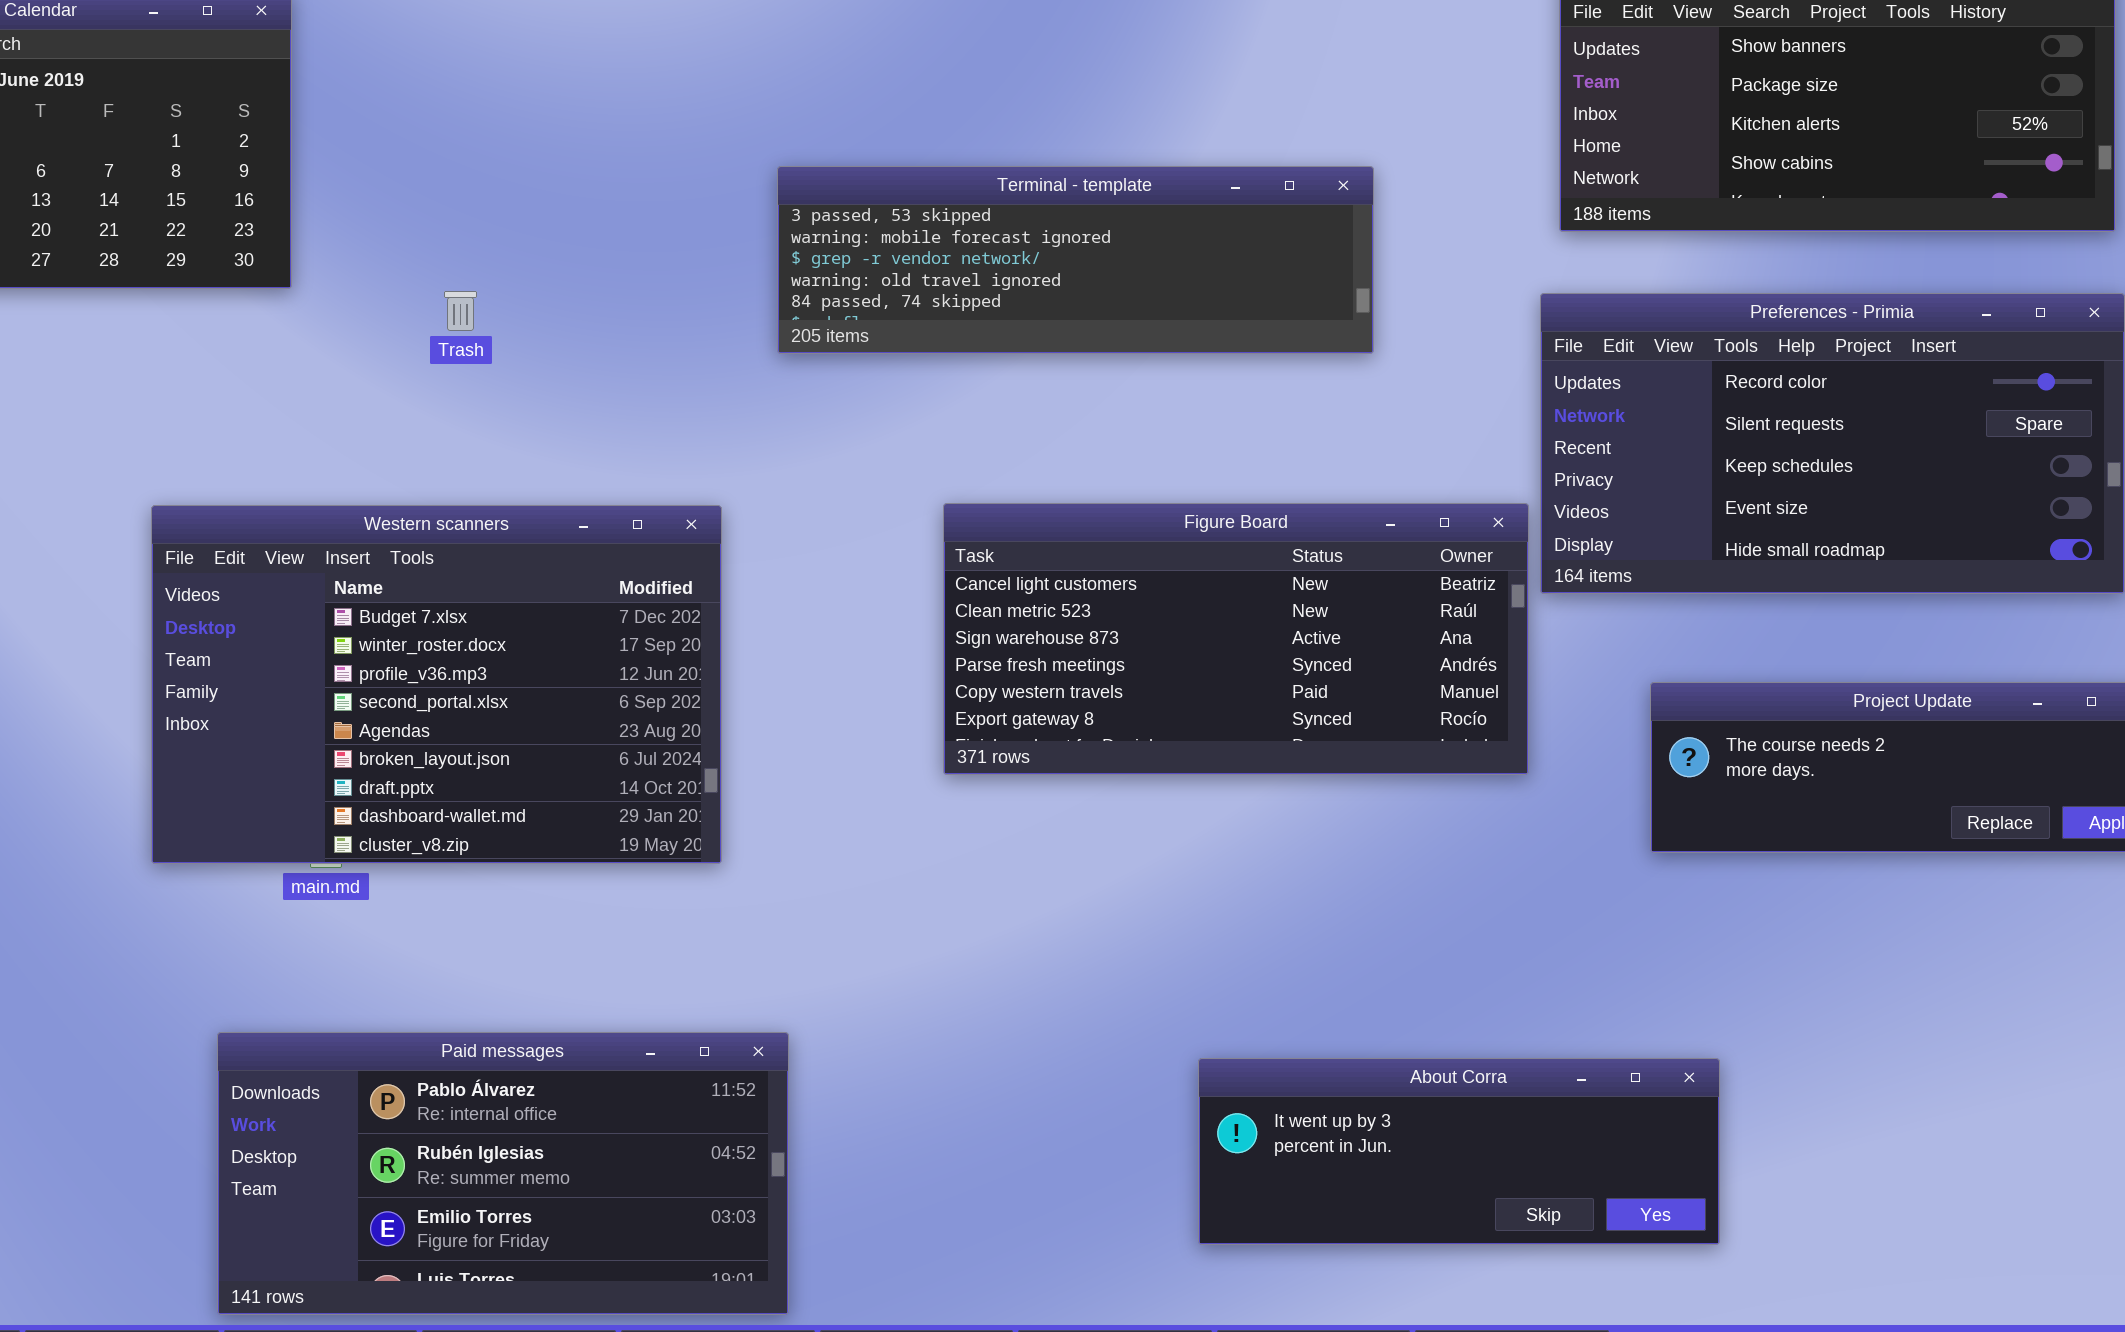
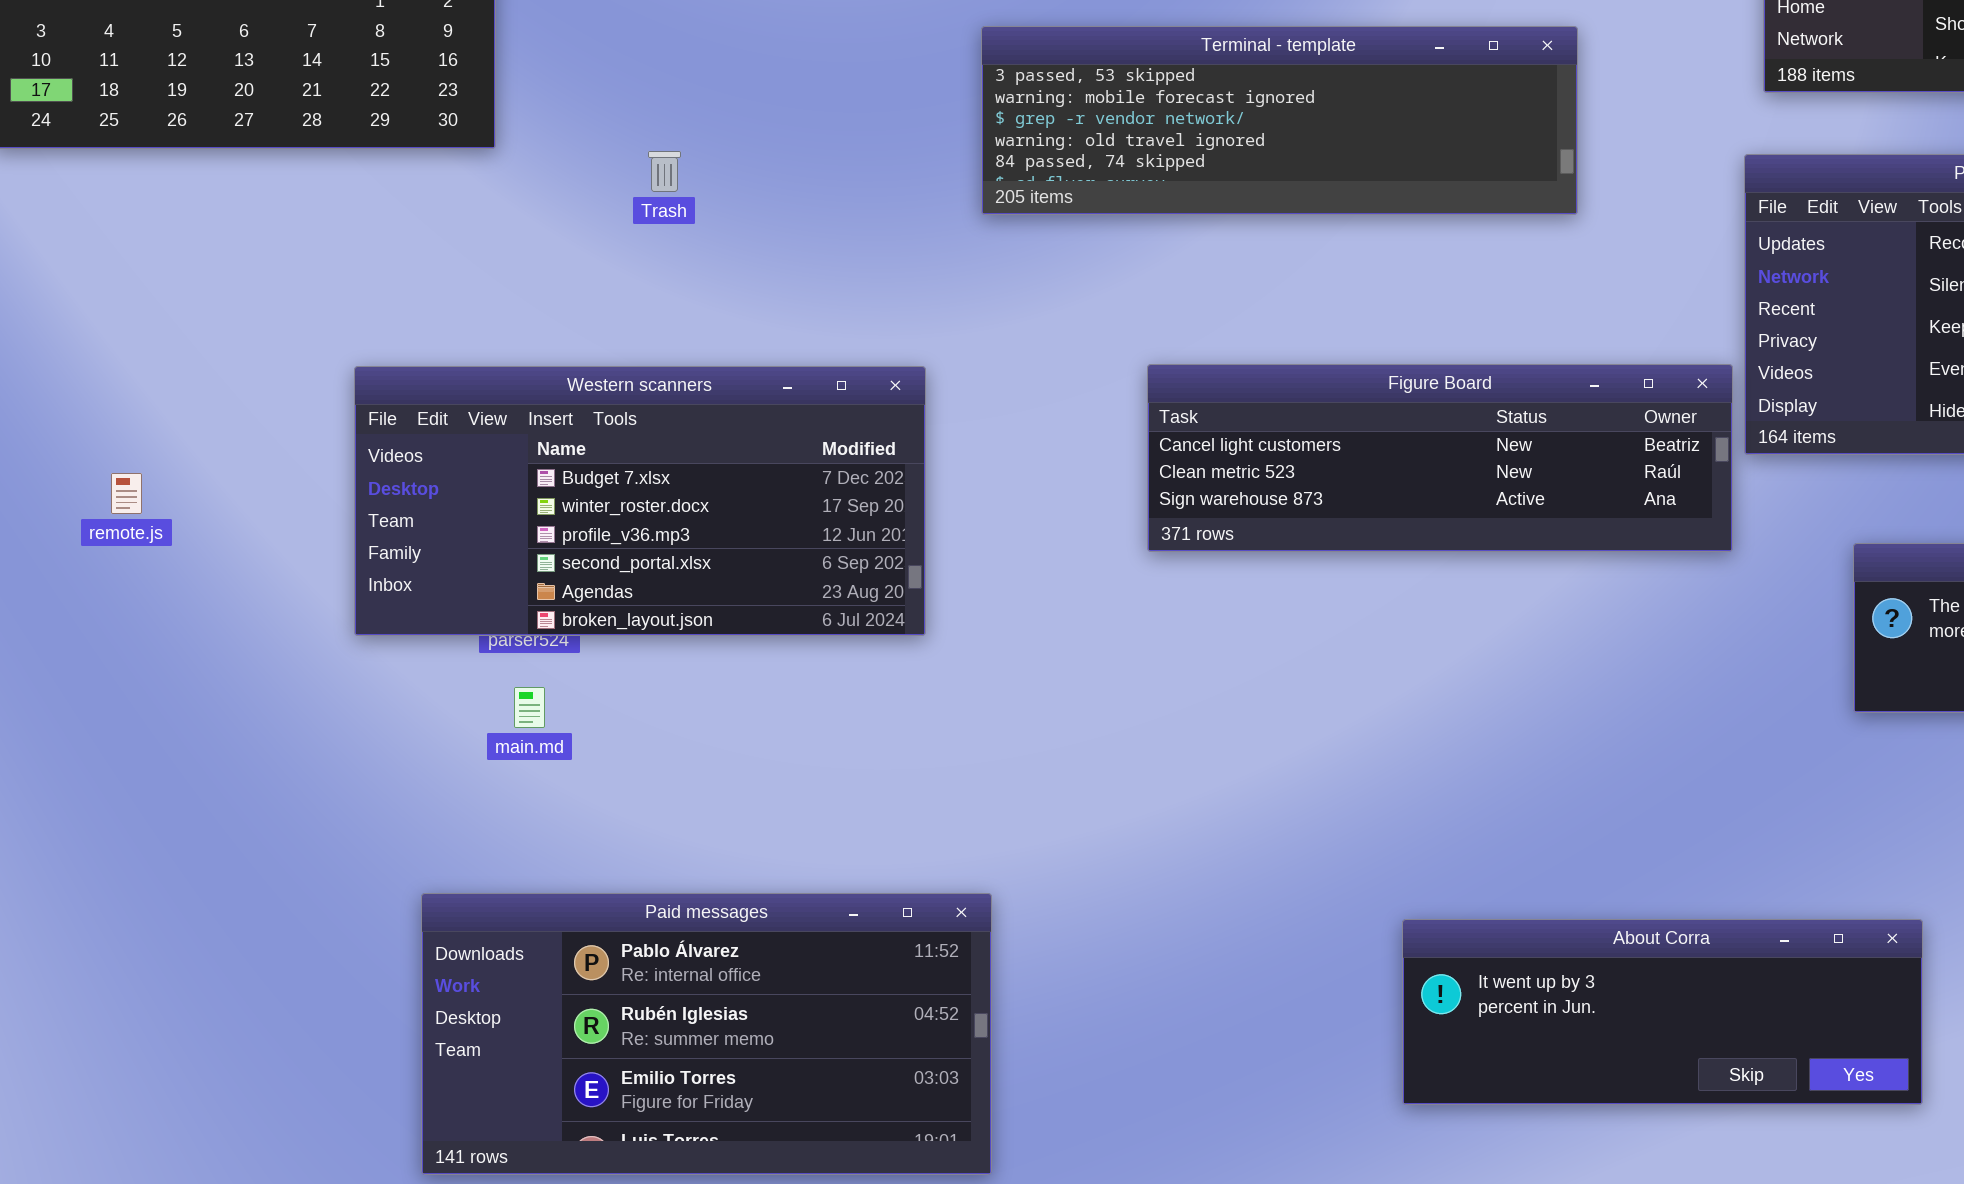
Figure Board: [943,503,1529,775] -> [1147,364,1733,552], resized
Western scanners: [151,505,722,864] -> [354,366,926,636], resized

